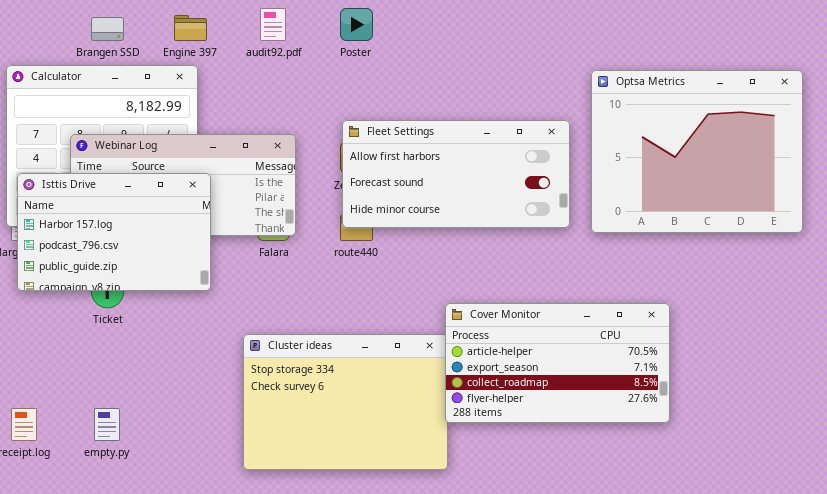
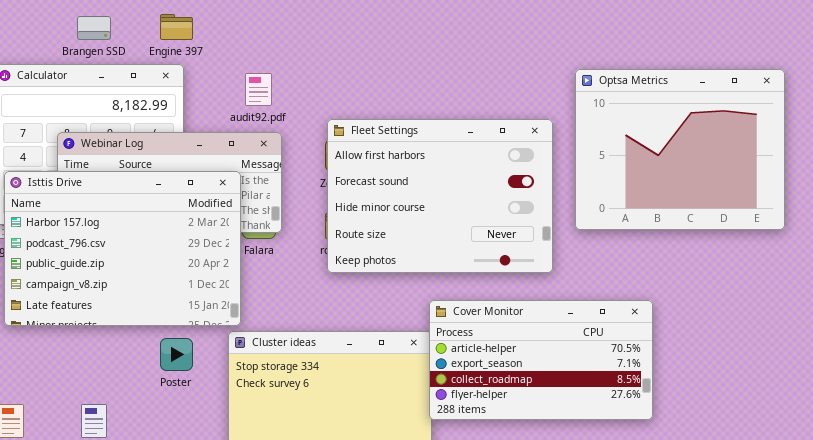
audit92.pdf: [260,8,286,41] -> [245,73,272,106], moved
Poster: [340,8,373,41] -> [160,338,193,371], moved
Fleet Settings: [342,120,570,228] -> [327,119,553,273], resized
Isttis Drive: [17,173,211,291] -> [4,171,241,326], resized

